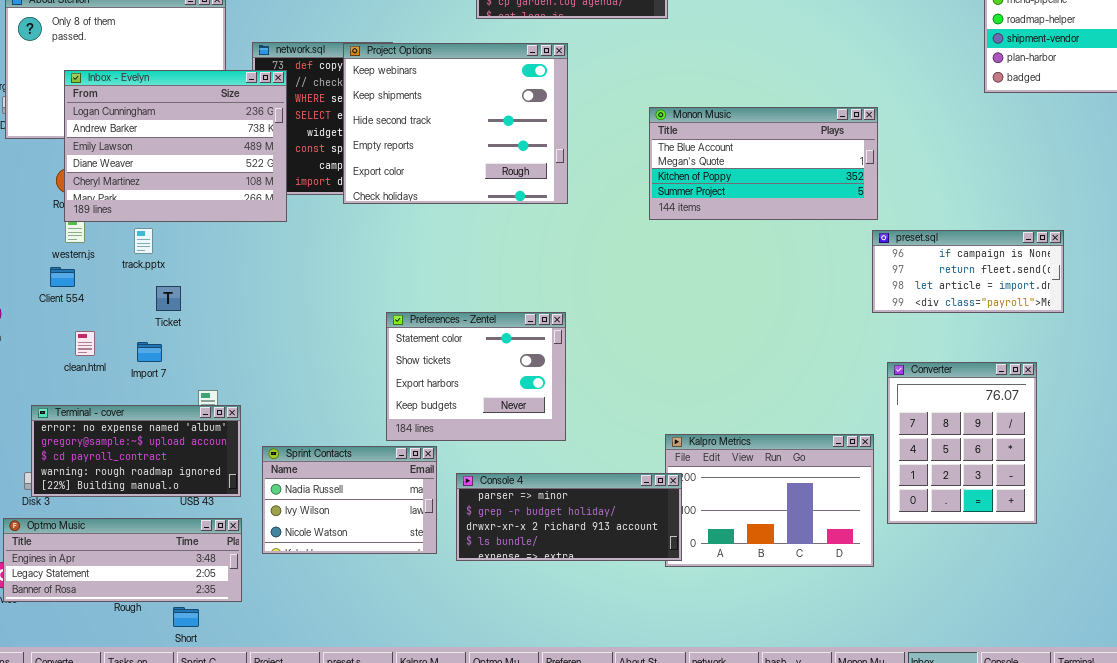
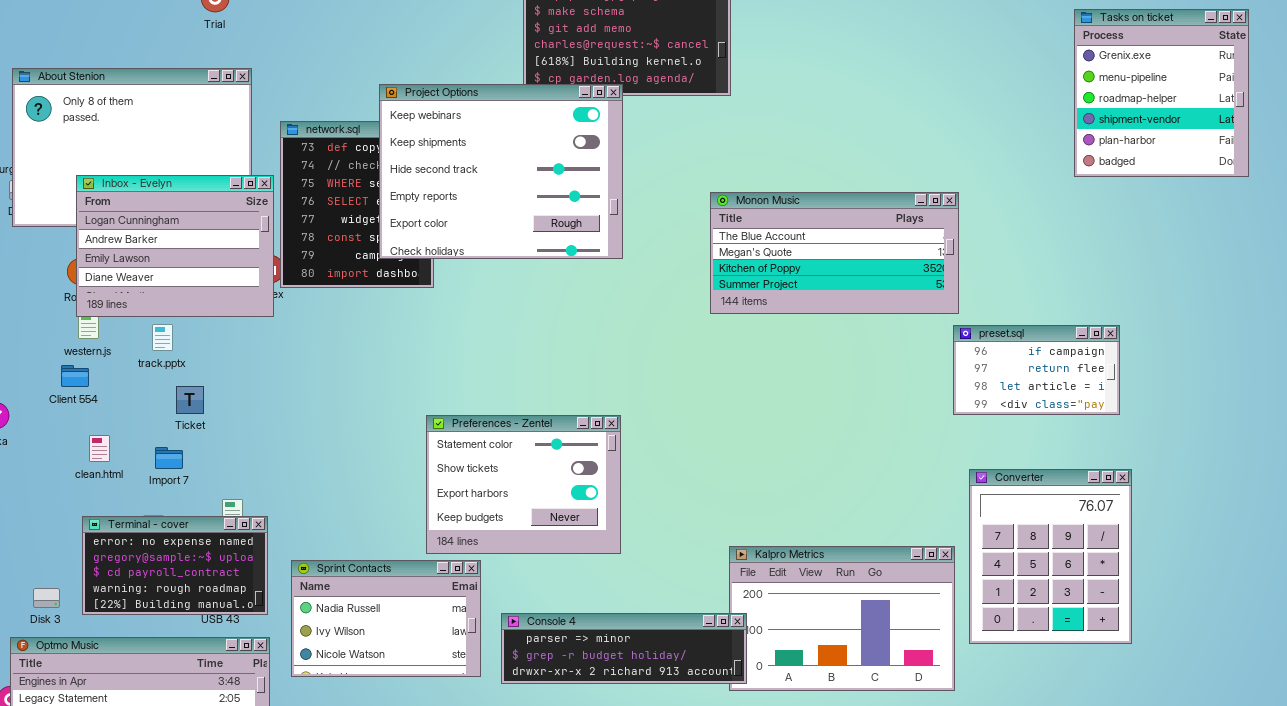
Project Options: [343,43,568,204] -> [379,84,623,259], moved
Inbox - Evelyn: [64,70,287,222] -> [76,175,274,317], resized
preset.sql: [872,230,1064,313] -> [953,325,1120,415], resized
Terminal - cover: [31,405,241,497] -> [82,516,268,615], resized
Console 4: [456,473,682,561] -> [501,613,747,684], resized

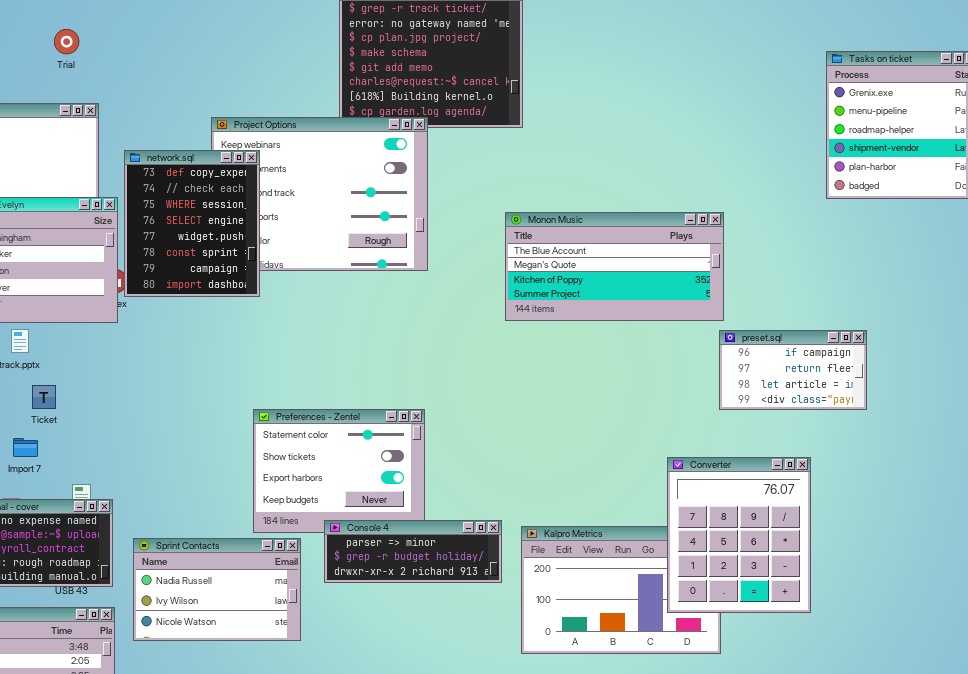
network.sql: [280,121,434,288] -> [124,150,260,297], raised
Converter: [969,469,1132,644] -> [667,457,811,613], moved
Console 4: [501,613,747,684] -> [324,520,502,583], moved, resized

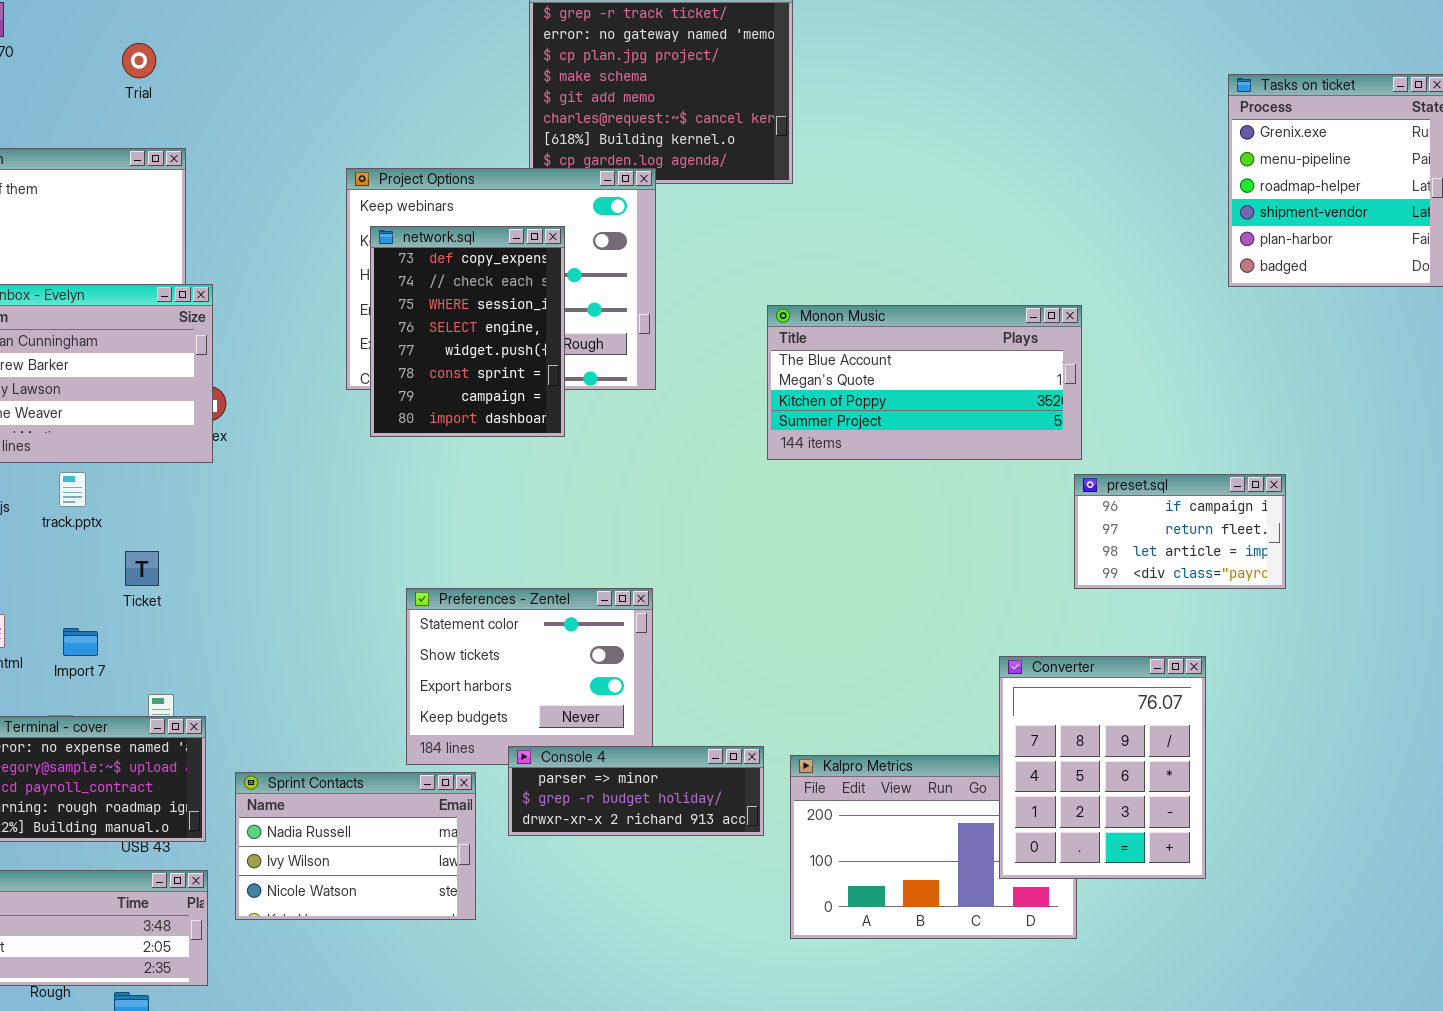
network.sql: [124,150,260,297] -> [370,226,565,437], moved
Ticket: [32,385,56,409] -> [125,551,159,586], moved

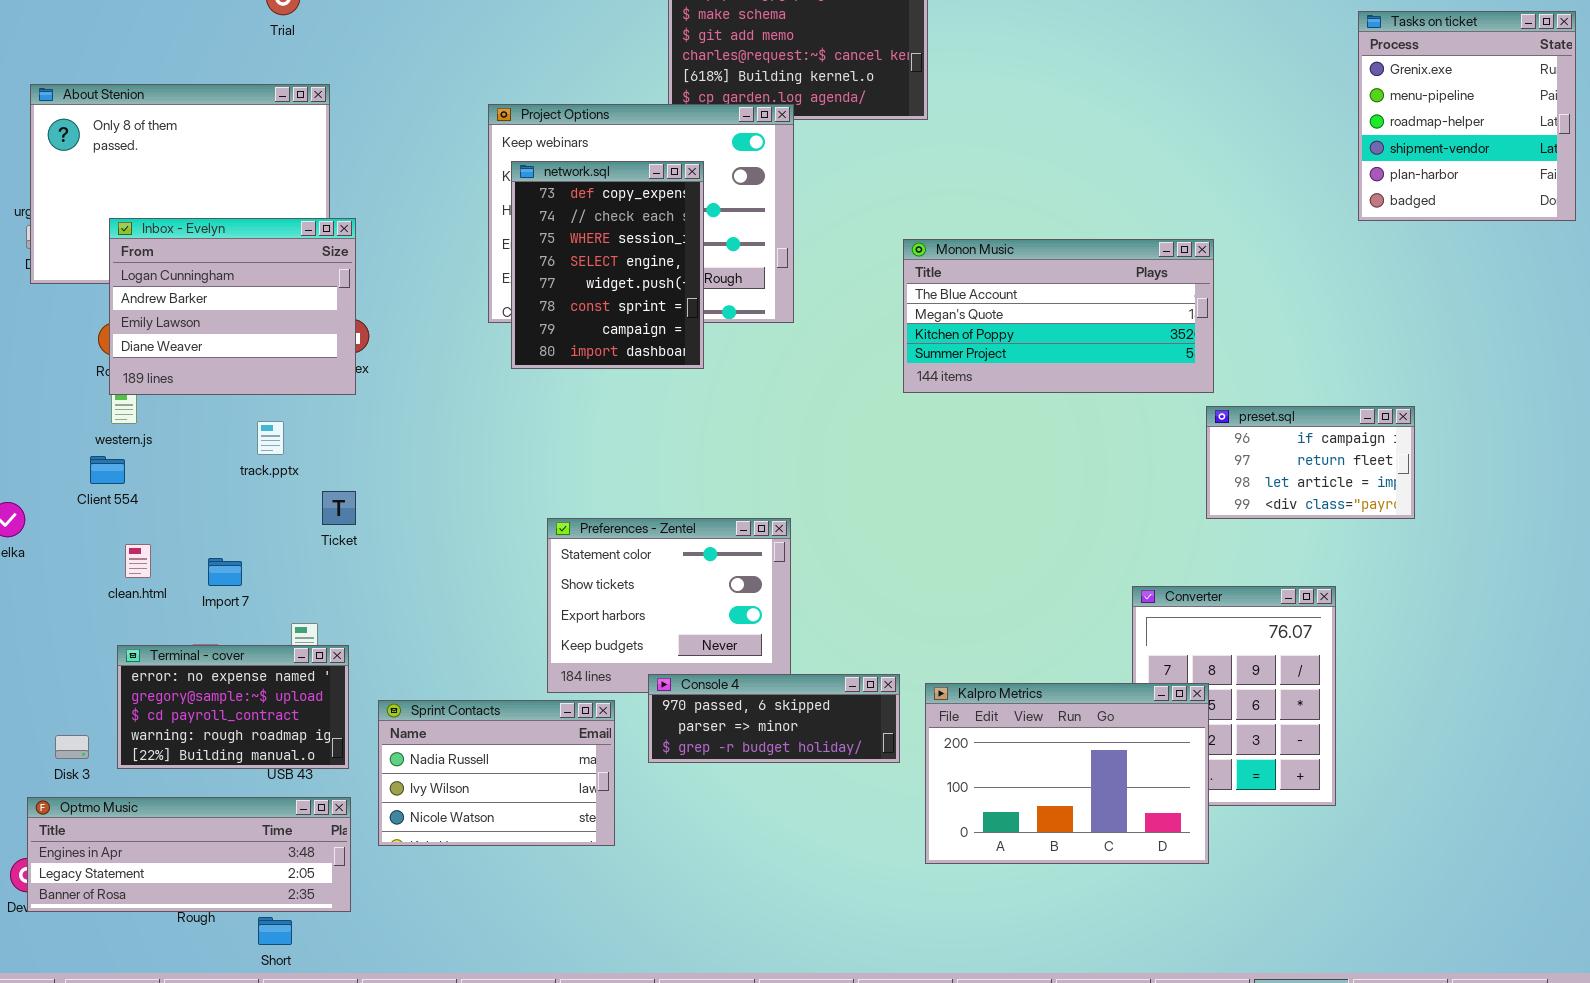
track.pptx: [59,472,86,507] -> [257,421,284,455], moved
Ticket: [125,551,159,586] -> [322,491,356,525], moved
Console 4: [508,746,764,836] -> [648,674,900,763], scrolled up 1 row
Kalpro Metrics: [790,755,1077,939] -> [925,683,1209,864], raised

